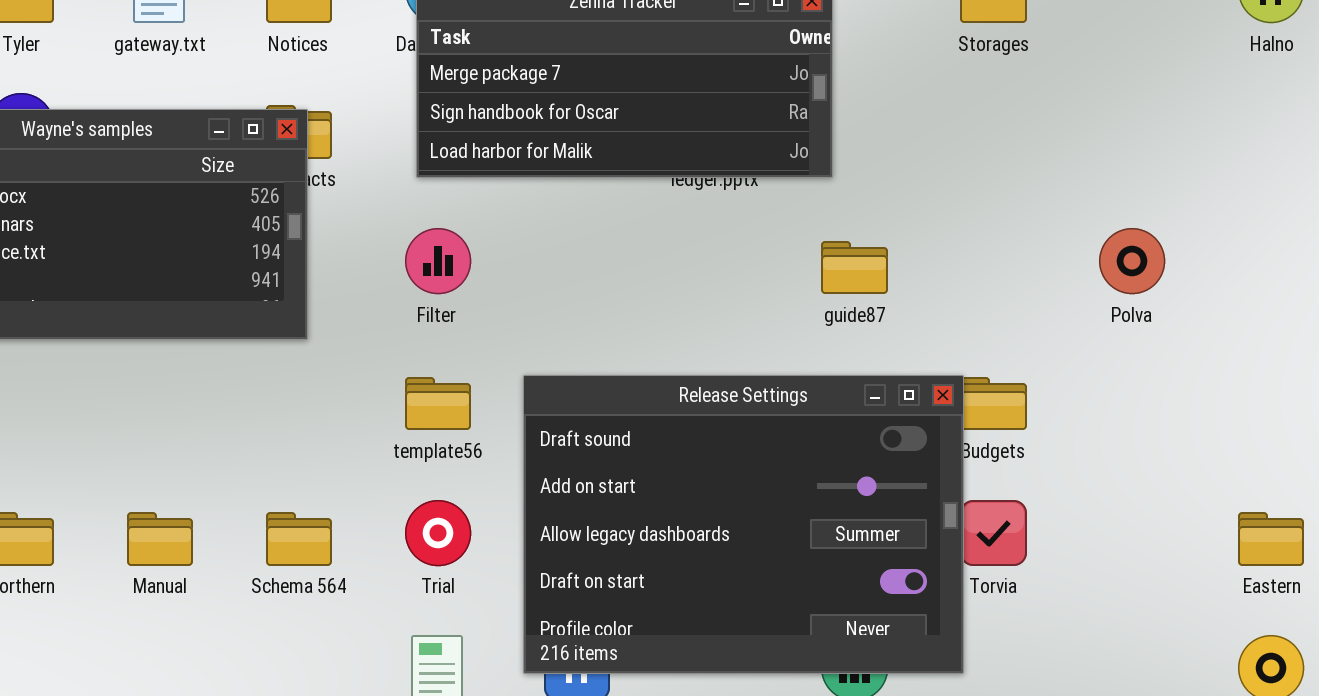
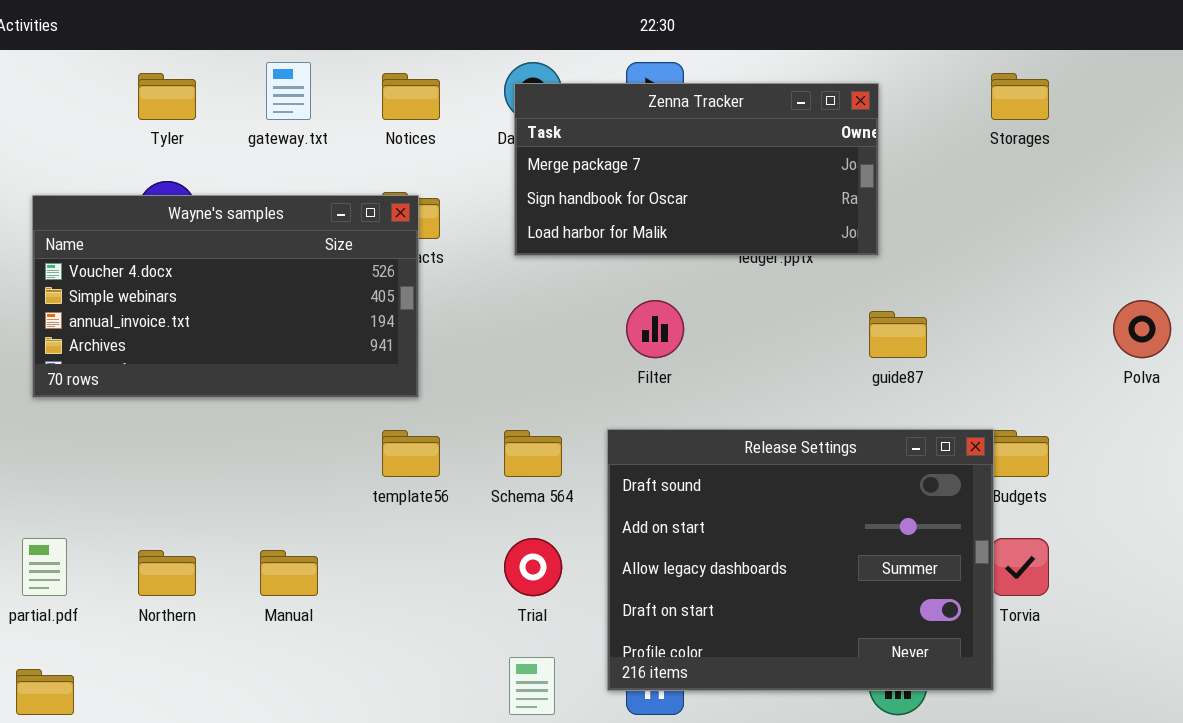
Filter: [405,228,471,294] -> [626,300,684,358], moved
template56: [405,377,471,430] -> [382,430,440,477], moved
Schema 564: [266,512,332,566] -> [504,430,562,477], moved

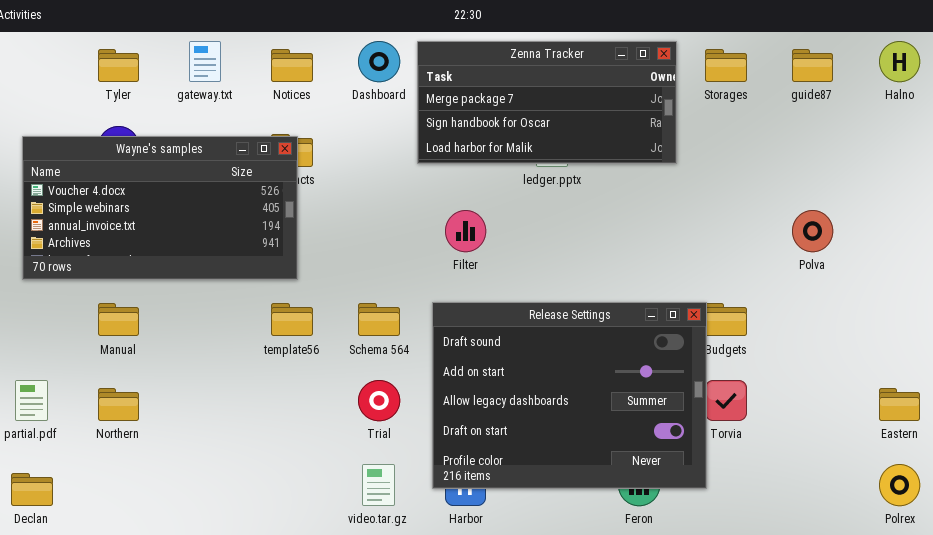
Zenna Tracker: [514,83,879,256] -> [417,41,677,164], moved
guide87: [869,311,927,358] -> [792,49,833,82], moved
Manual: [260,550,318,596] -> [98,303,139,336], moved

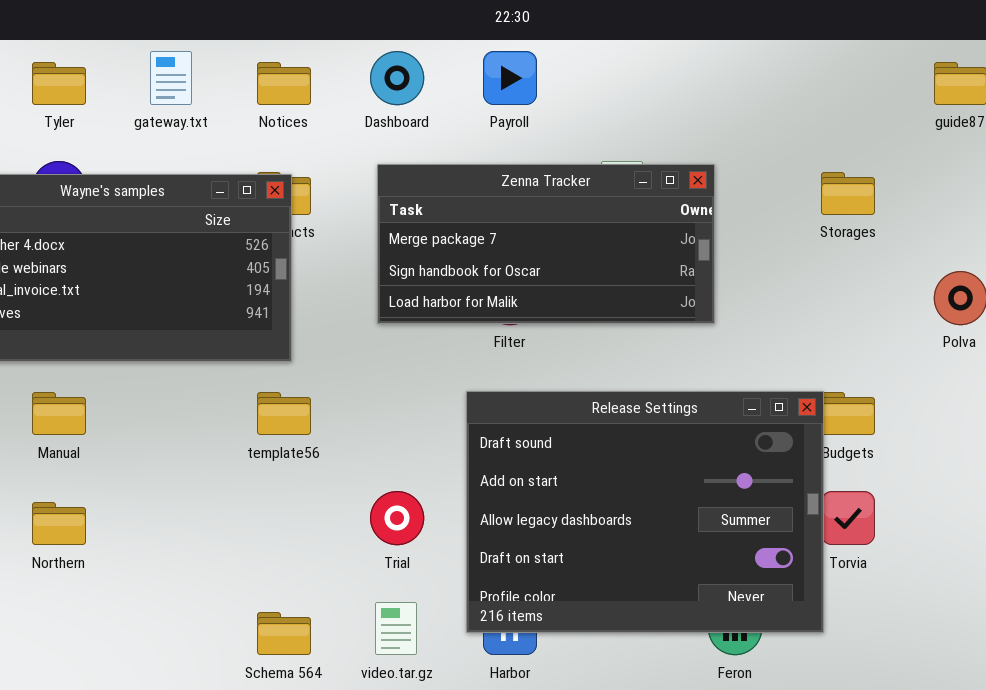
Zenna Tracker: [417,41,677,164] -> [377,164,715,324], moved
Storages: [705,49,747,82] -> [821,172,875,215], moved
Schema 564: [358,303,400,336] -> [257,612,311,655], moved

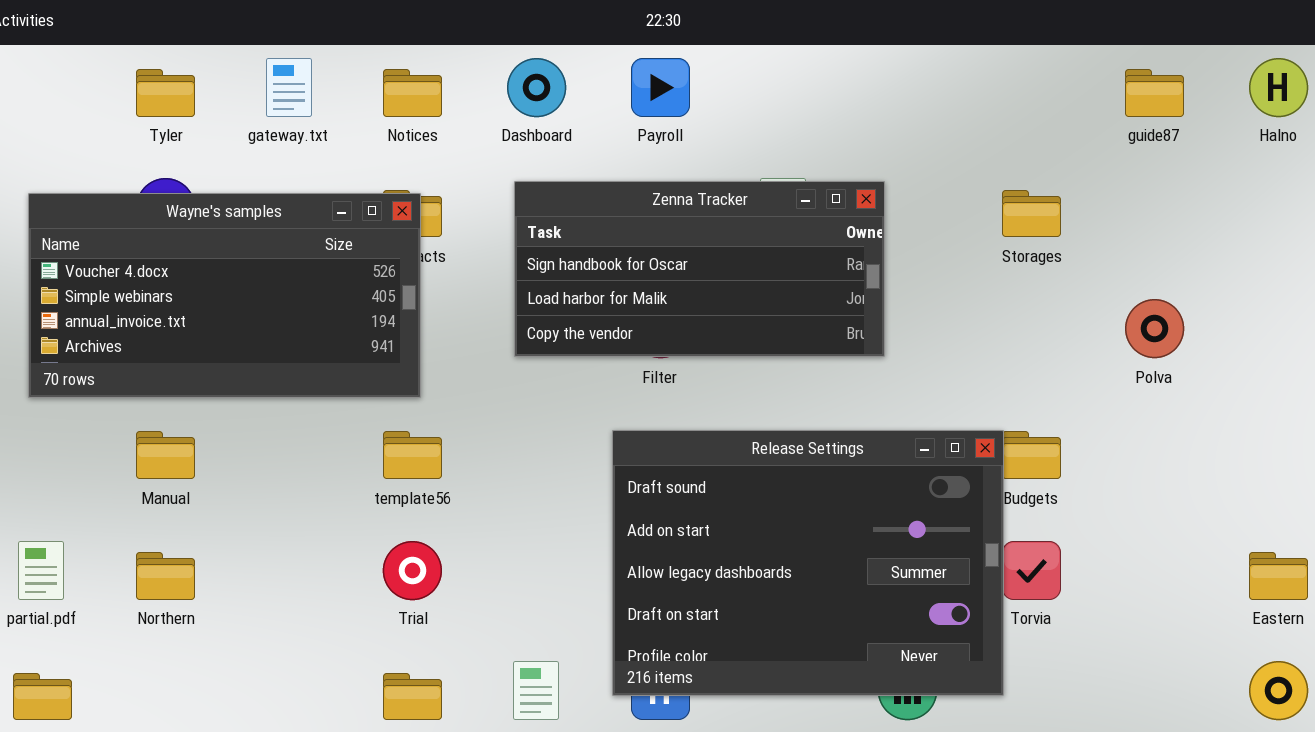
Zenna Tracker: [377,164,715,324] -> [514,181,885,357], scrolled down 1 row
Trial: [370,491,424,545] -> [383,541,442,600], moved

